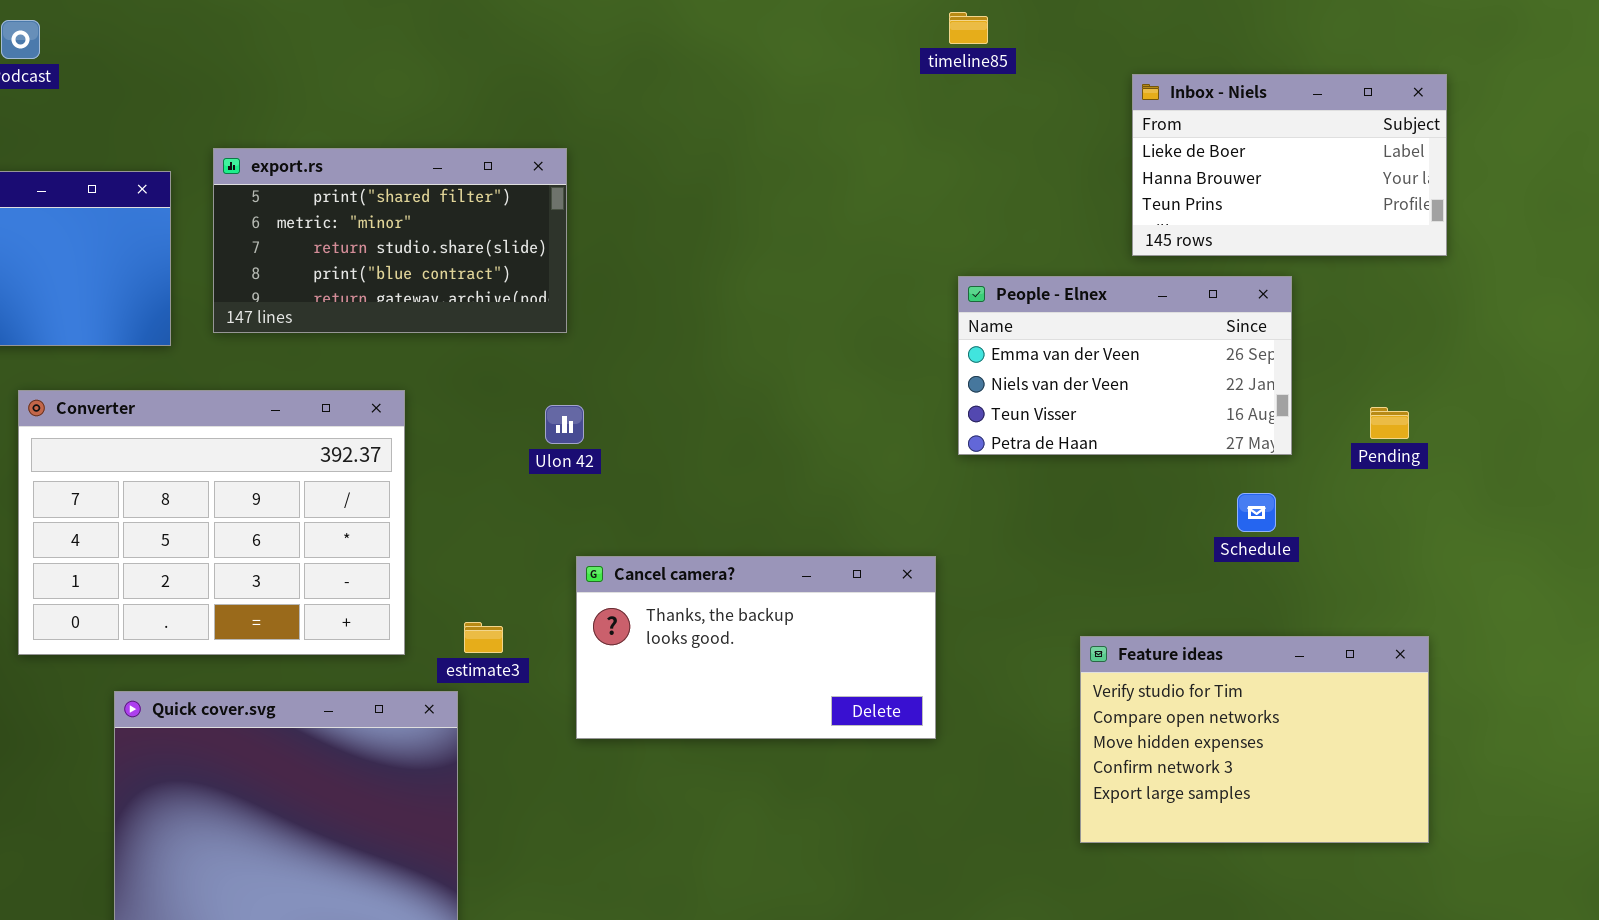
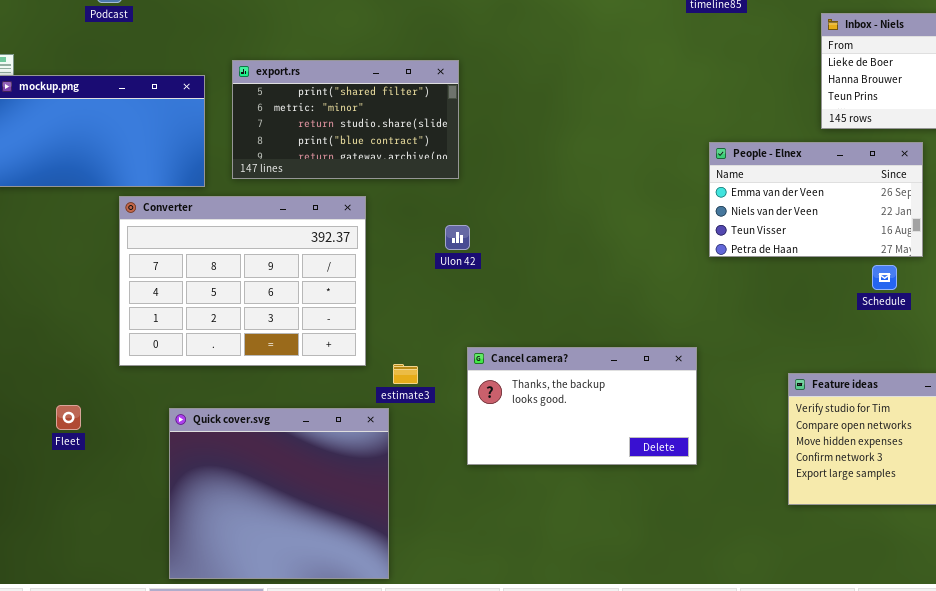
Converter: [18,390,405,655] -> [119,196,366,366], moved
Schedule: [1237,493,1276,532] -> [872,265,897,290], moved
Cancel camera?: [576,556,936,739] -> [467,347,697,465], moved

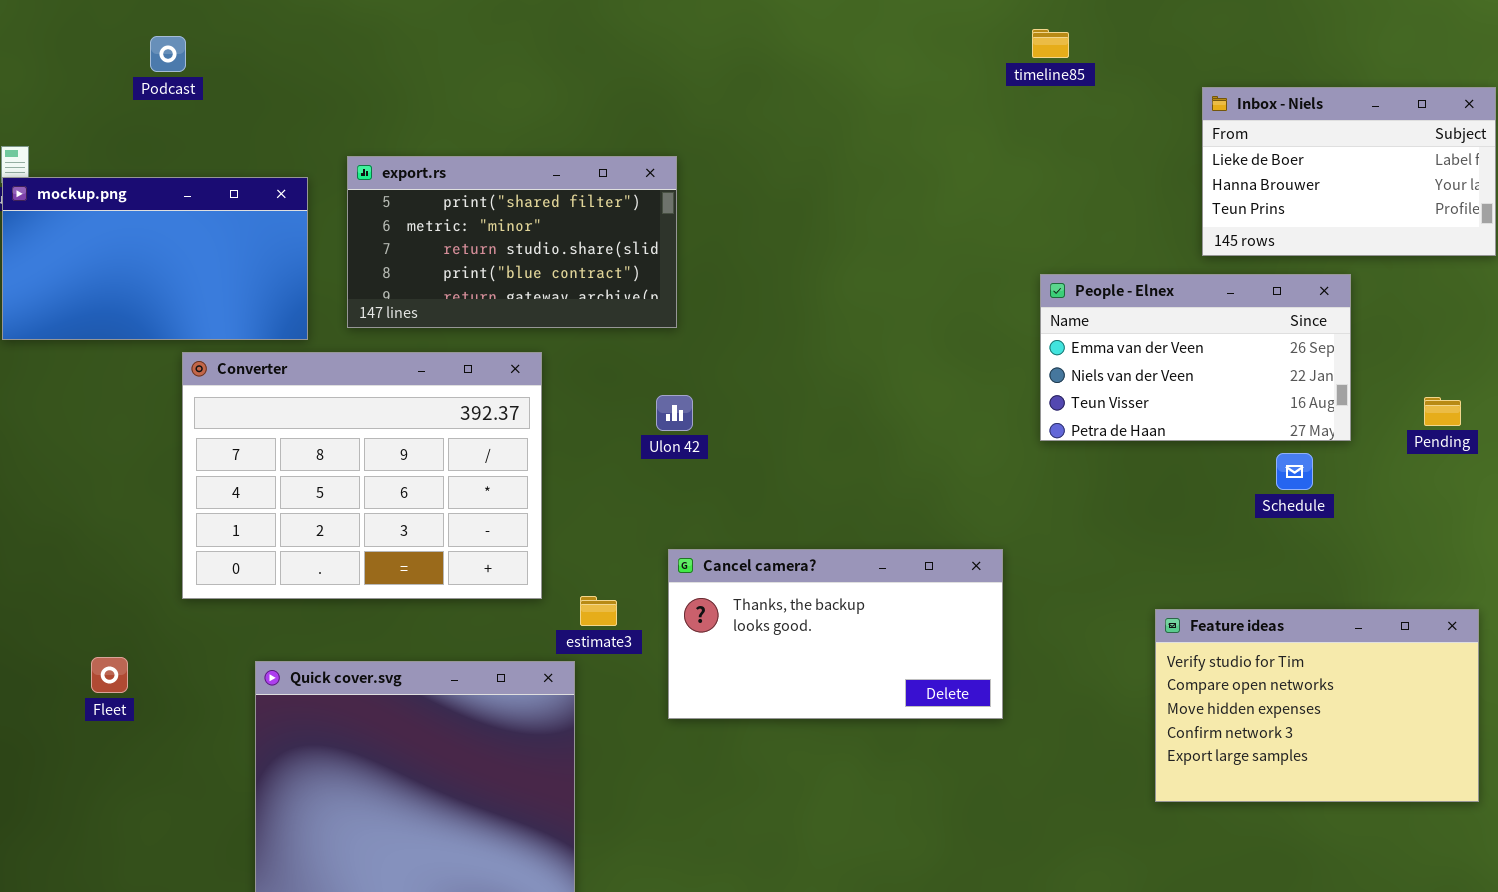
Cancel camera?: [467,347,697,465] -> [668,549,1003,719], moved

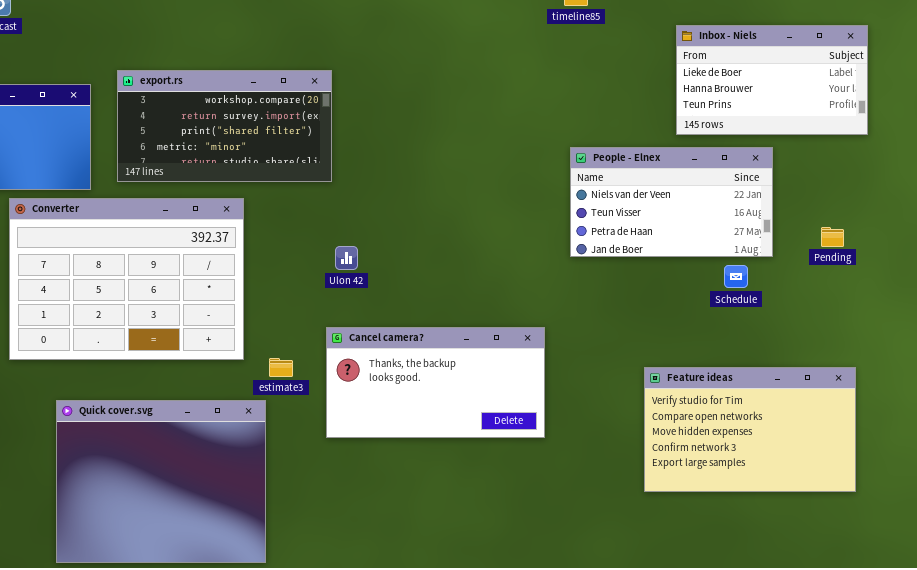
export.rs: [347,156,677,328] -> [117,70,332,182], scrolled up 2 rows
People - Elnex: [1040,274,1351,441] -> [570,147,773,257], scrolled down 1 row
Ulon 42: [656,395,693,431] -> [335,246,358,270], moved

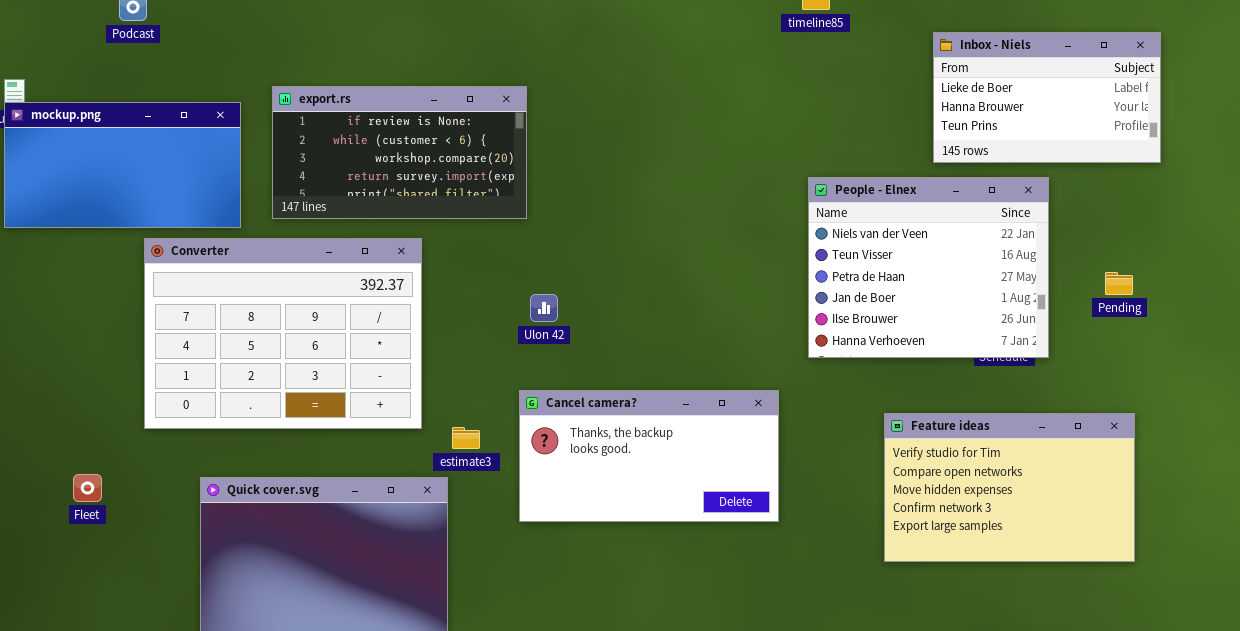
export.rs: [117,70,332,182] -> [272,86,527,219], scrolled up 2 rows
People - Elnex: [570,147,773,257] -> [808,177,1049,358], resized
Feature ideas: [644,367,856,492] -> [884,413,1135,562], moved

